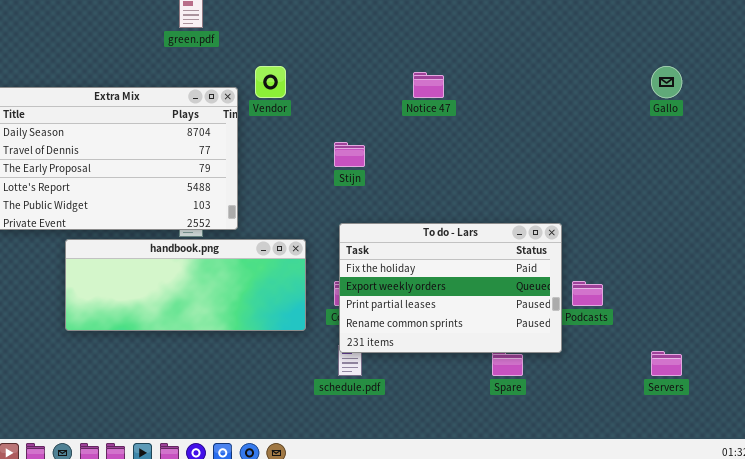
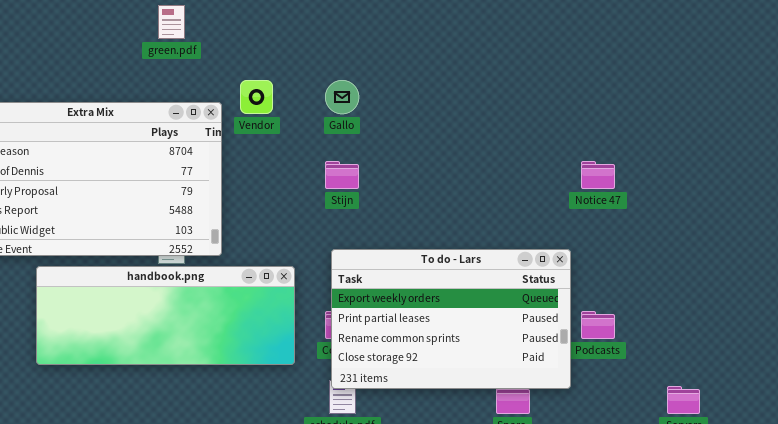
Gallo: [651,66,682,98] -> [325,80,359,114], moved
Notice 47: [413,72,444,98] -> [581,161,615,189], moved
To do - Lars: [339,223,562,353] -> [331,249,571,389], scrolled down 1 row

